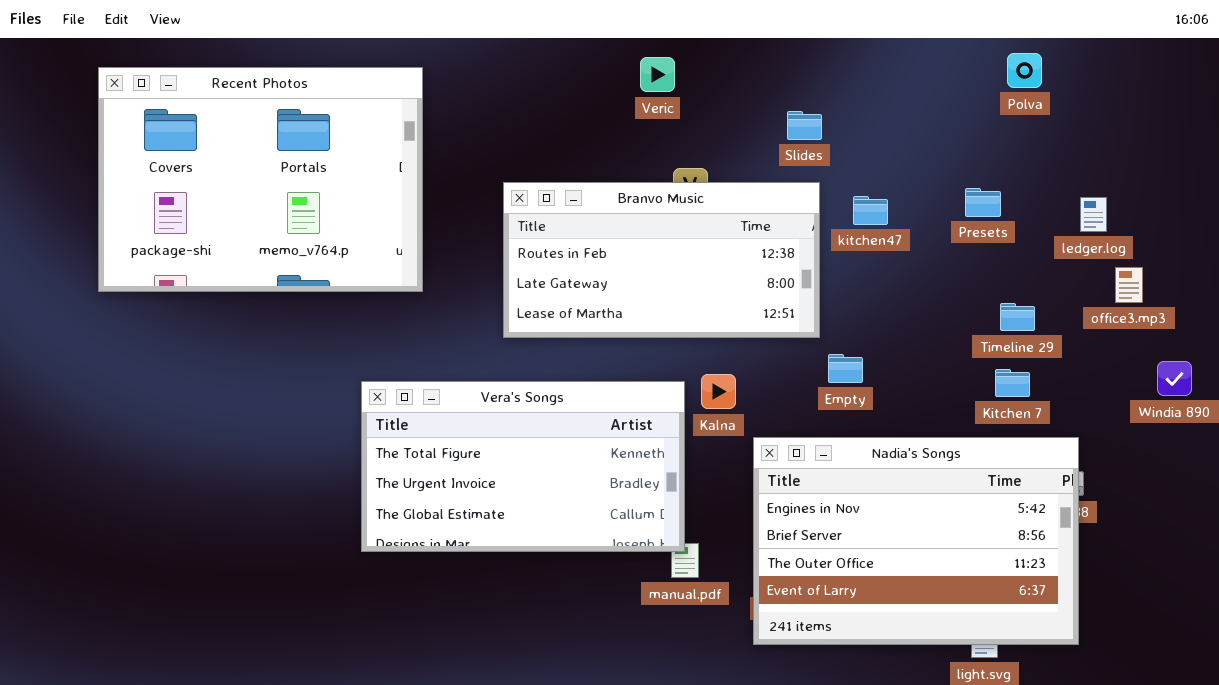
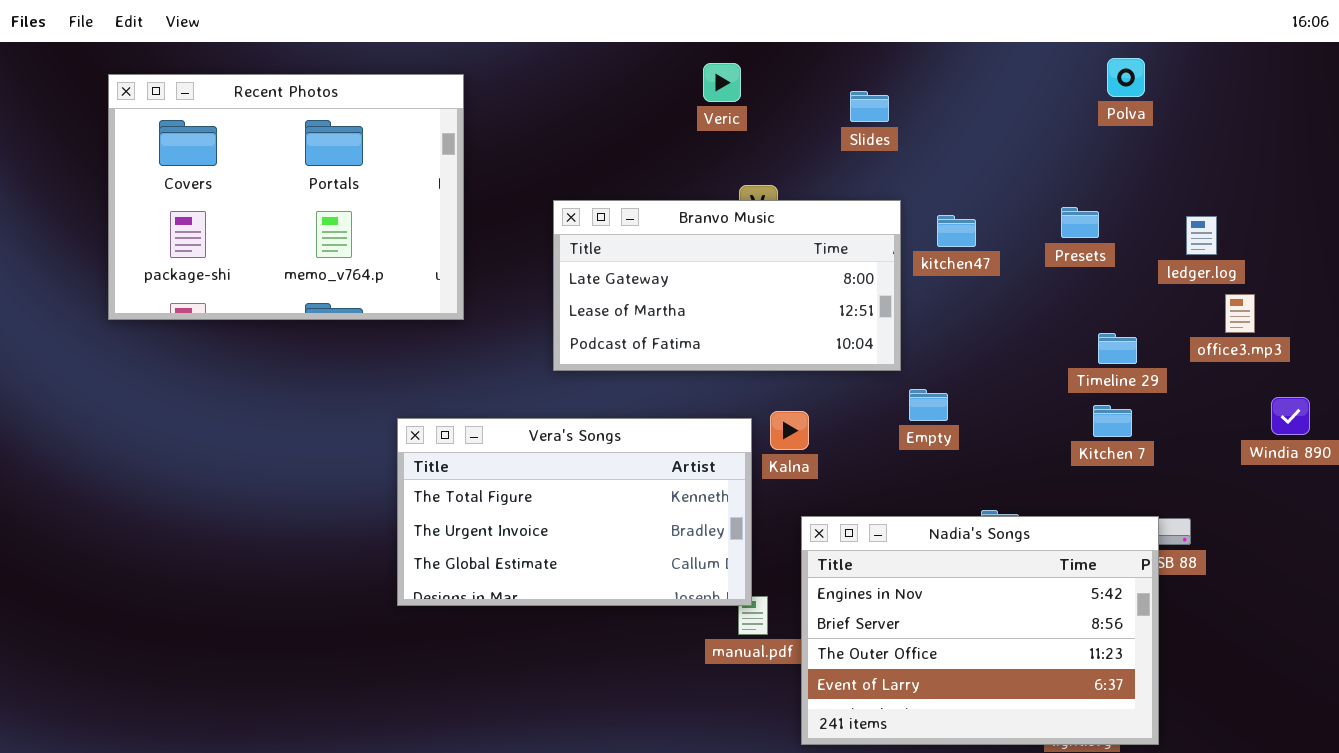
Slides: [787,111,822,140] -> [850,91,889,122], moved
Branvo Music: [503,182,820,338] -> [553,200,901,371], scrolled down 1 row
Nadia's Songs: [753,437,1079,645] -> [801,516,1159,745], moved

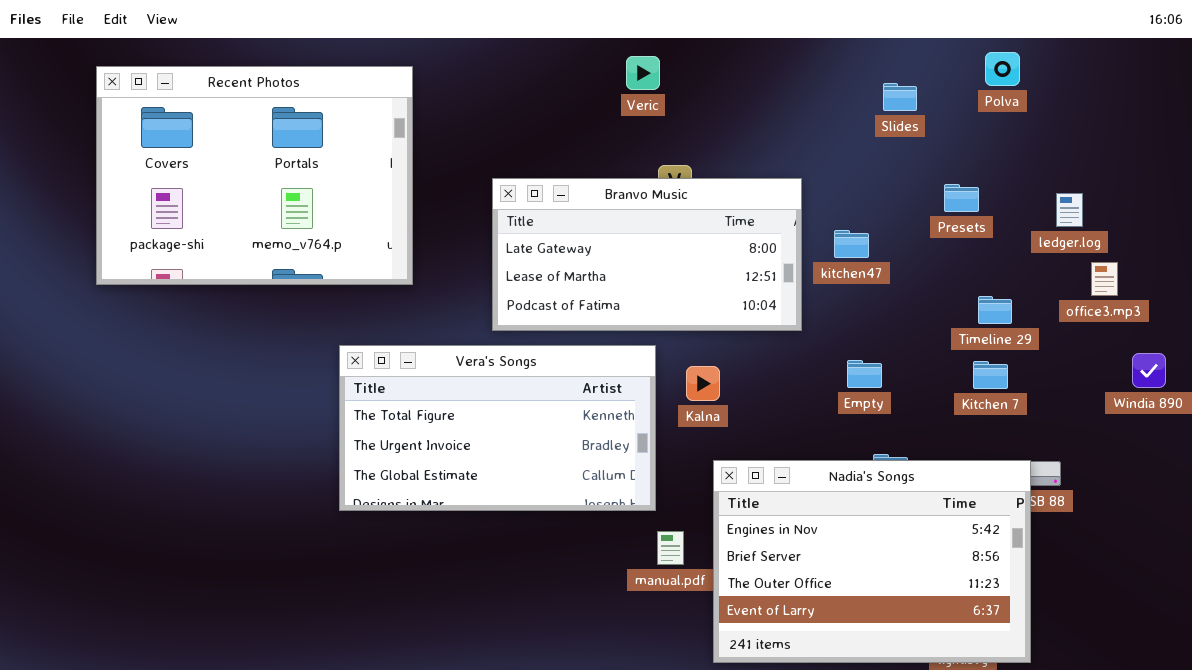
Slides: [850,91,889,122] -> [883,83,917,111], moved
kitchen47: [937,215,976,247] -> [834,230,869,258], moved
Empty: [909,389,948,421] -> [847,360,882,388], moved
Vera's Songs: [397,418,752,606] -> [339,345,656,511], moved

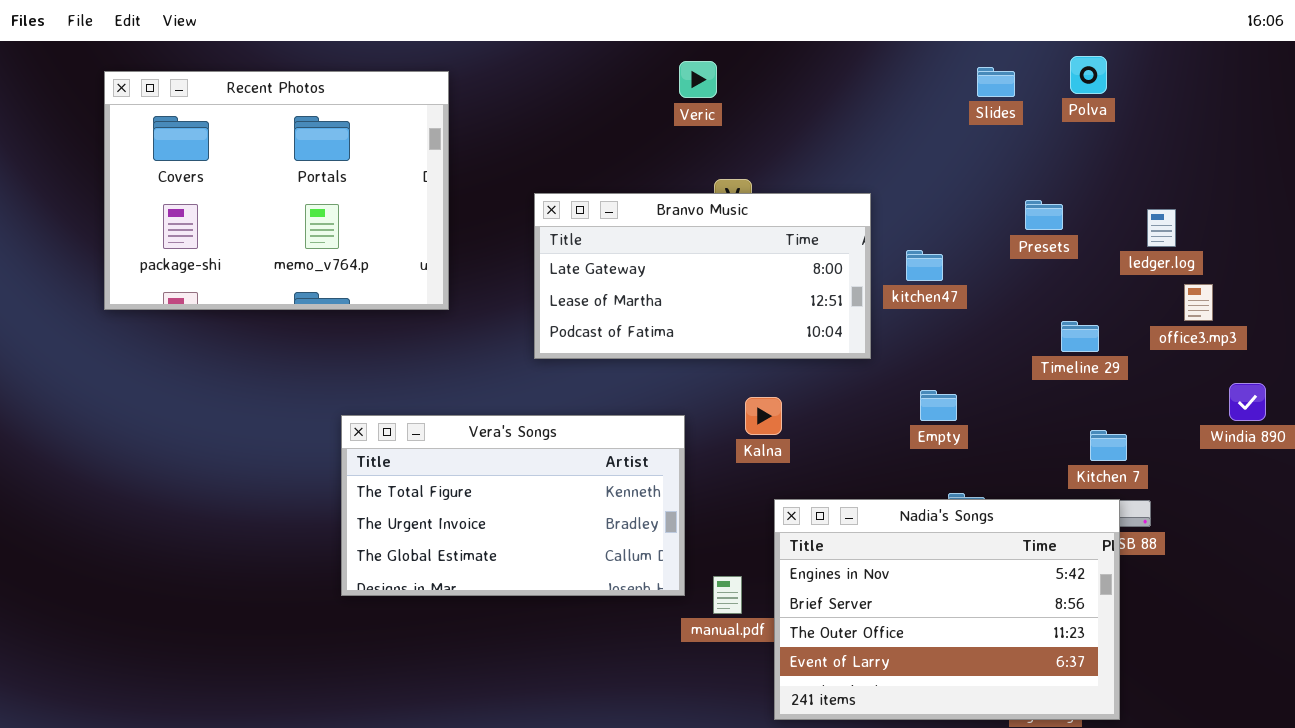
Slides: [883,83,917,111] -> [977,67,1015,97], moved
Vera's Songs: [339,345,656,511] -> [341,415,685,596], moved
Kitchen 7: [973,361,1008,389] -> [1090,430,1127,461], moved

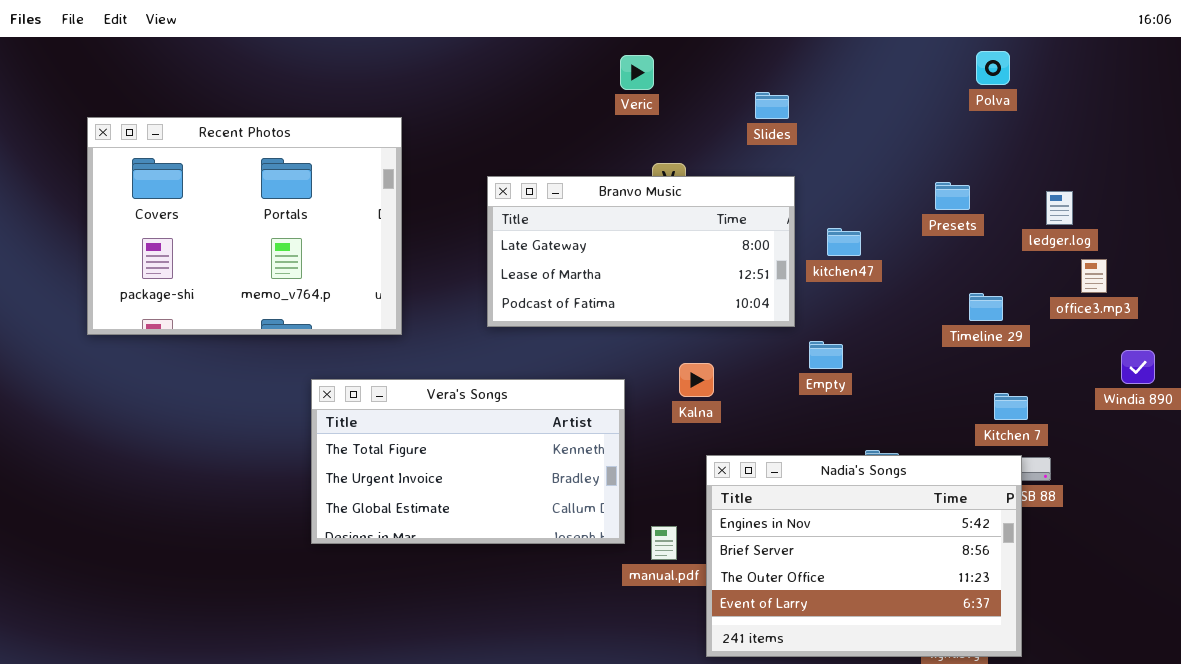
Slides: [977,67,1015,97] -> [755,92,789,119], moved
Recent Photos: [104,71,449,310] -> [87,117,402,335], moved
Empty: [920,390,957,421] -> [809,341,843,369], moved

